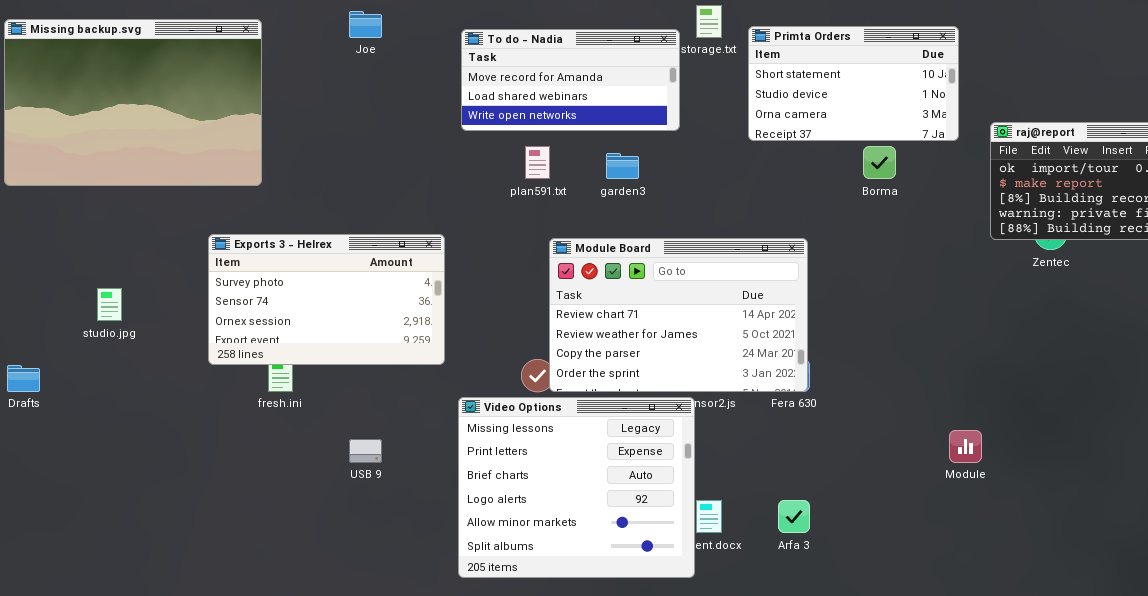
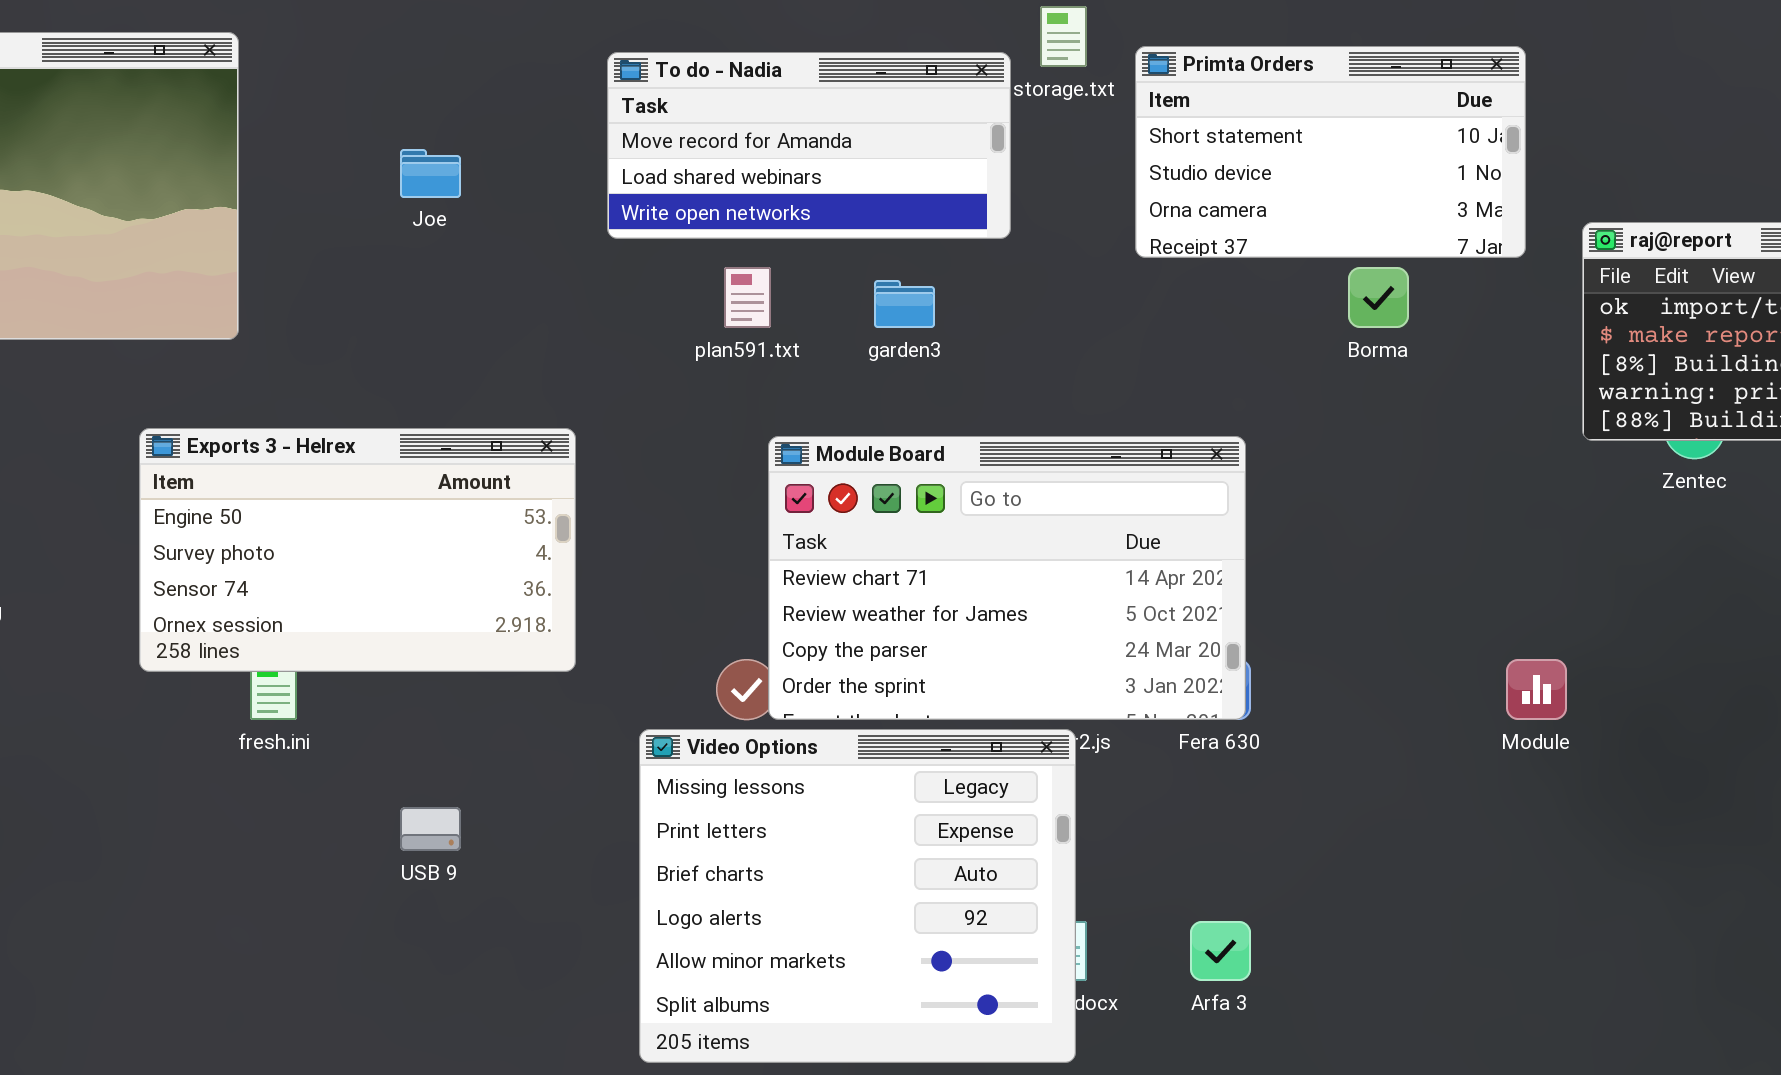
Joe: [349,11,382,38] -> [400,149,461,198], moved
Exports 3 - Helrex: [208,234,445,365] -> [139,428,576,672], scrolled up 1 row
Video Options: [458,397,695,578] -> [639,729,1076,1063], moved
Module: [949,430,982,463] -> [1506,659,1567,720], moved

